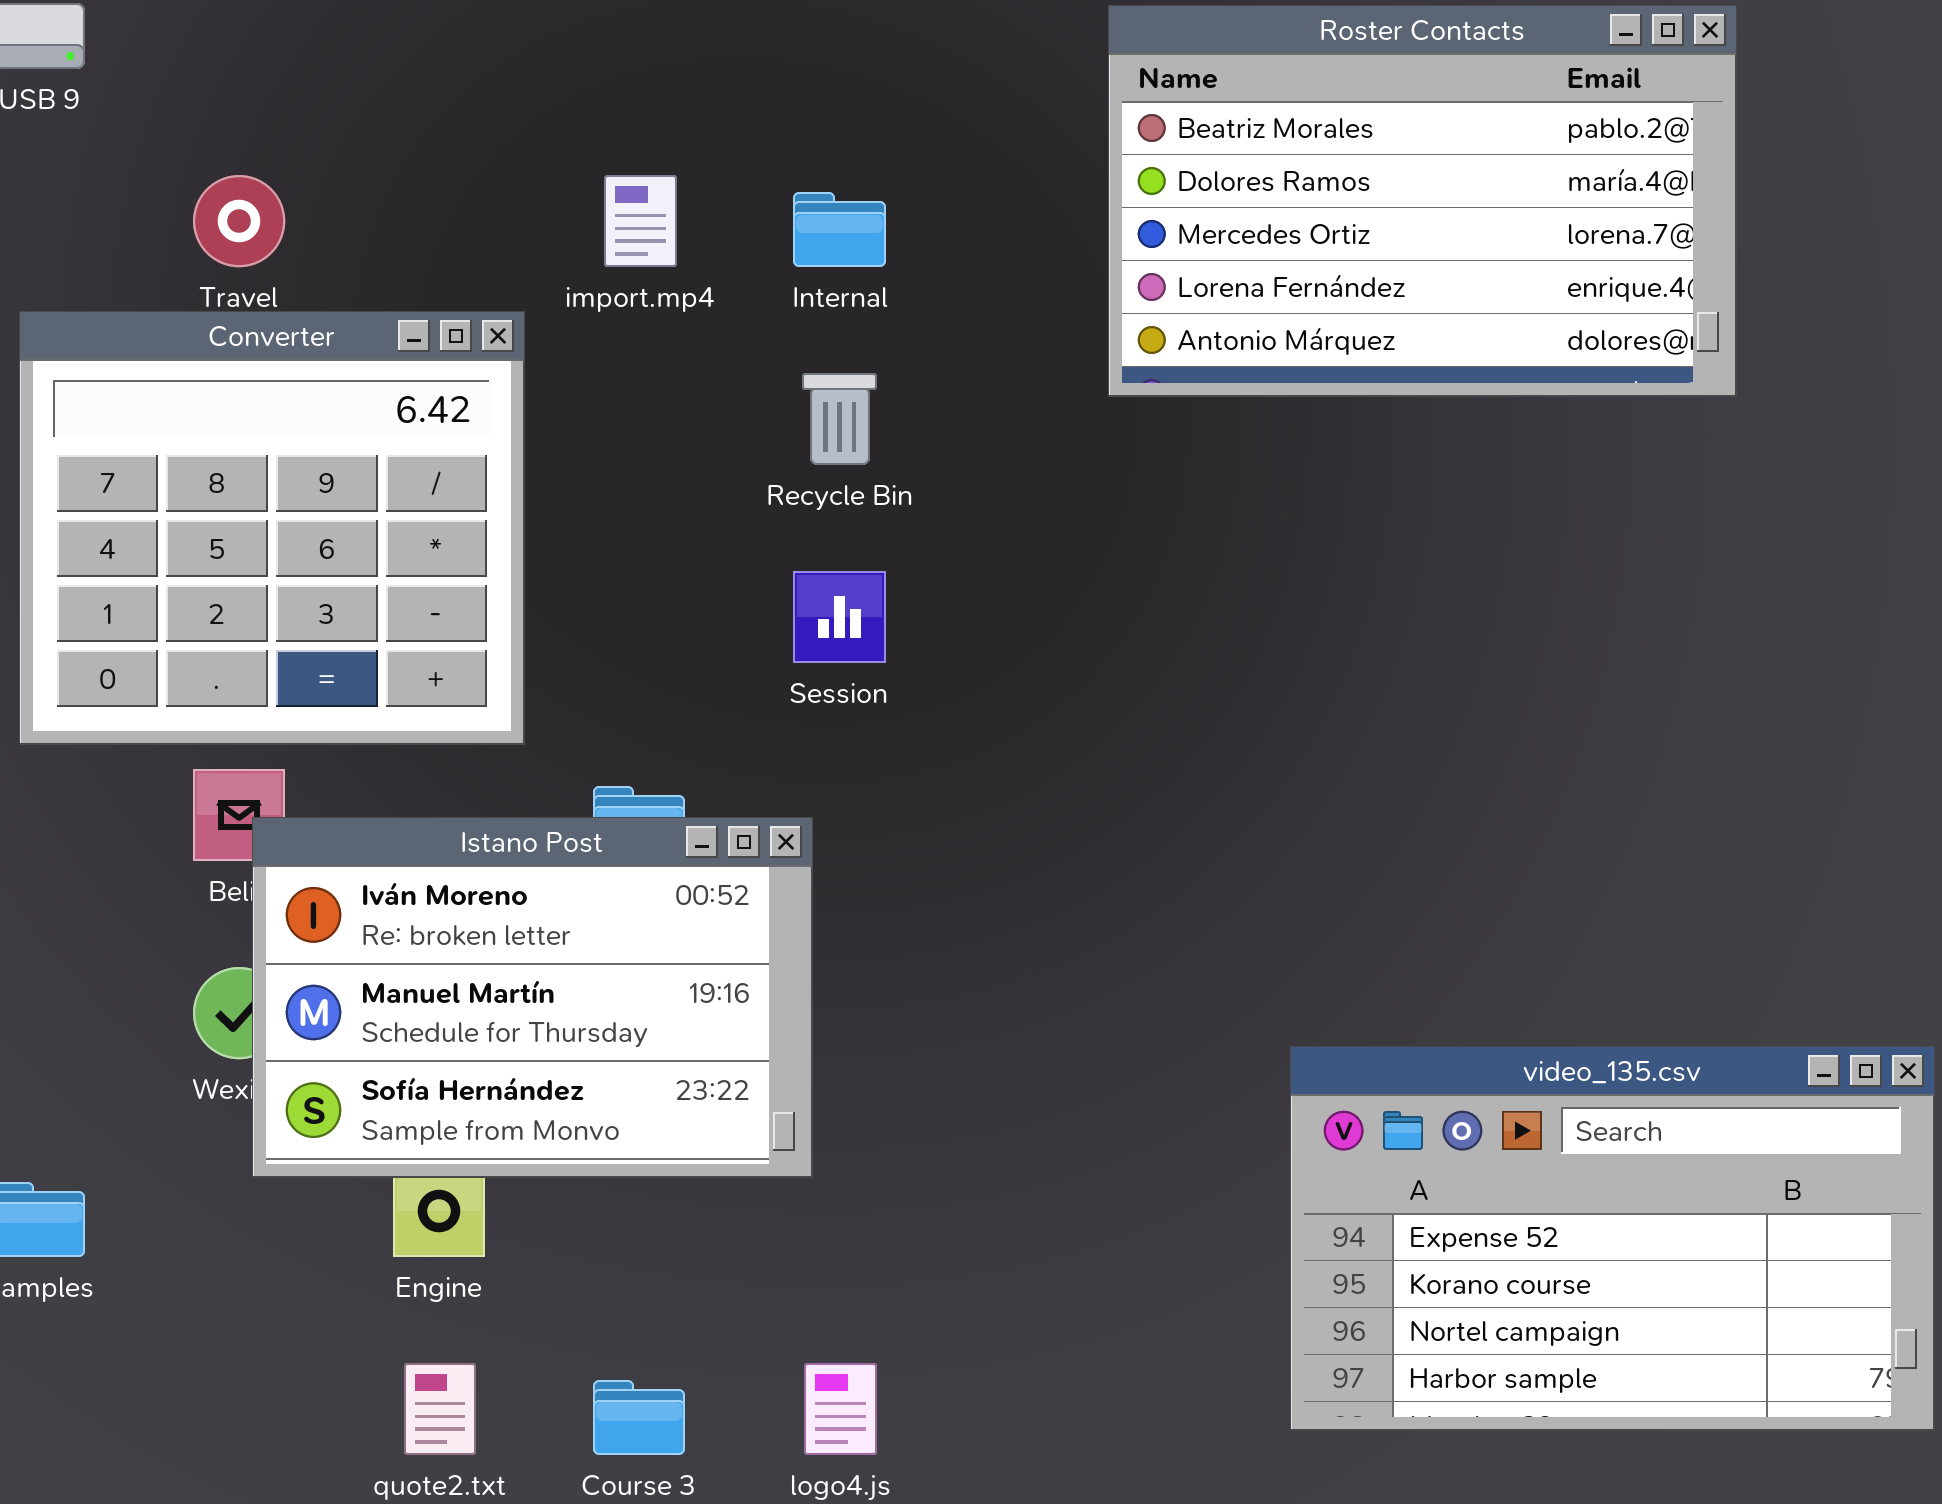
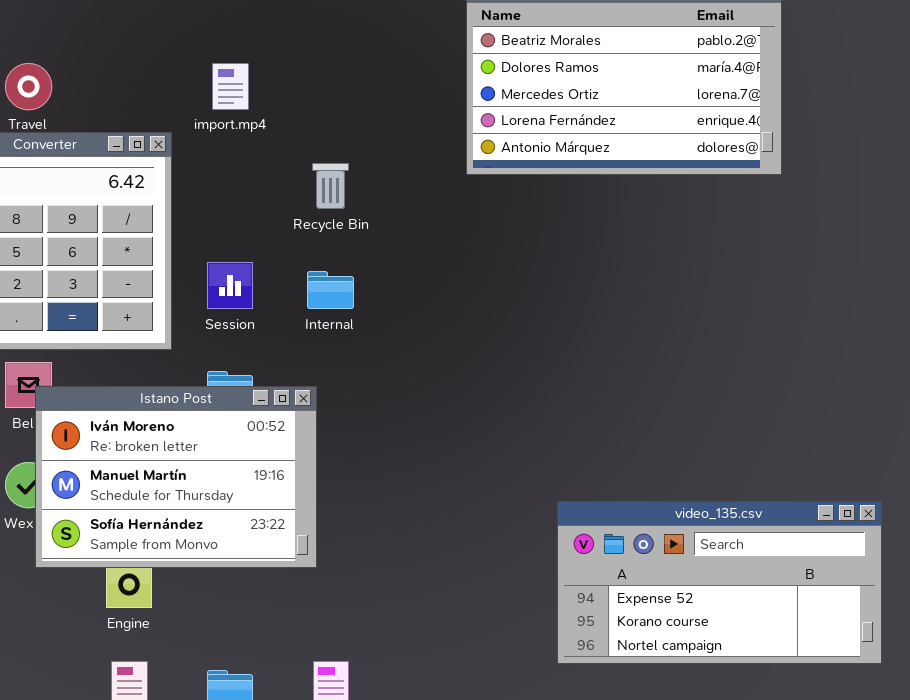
Internal: [793,192,886,267] -> [307,271,354,309], moved
Session: [793,571,886,663] -> [207,262,253,309], moved
video_135.csv: [1290,1046,1935,1431] -> [557,501,882,664], resized

